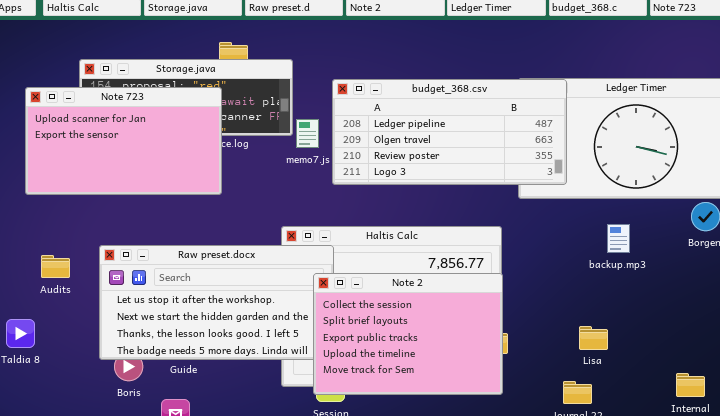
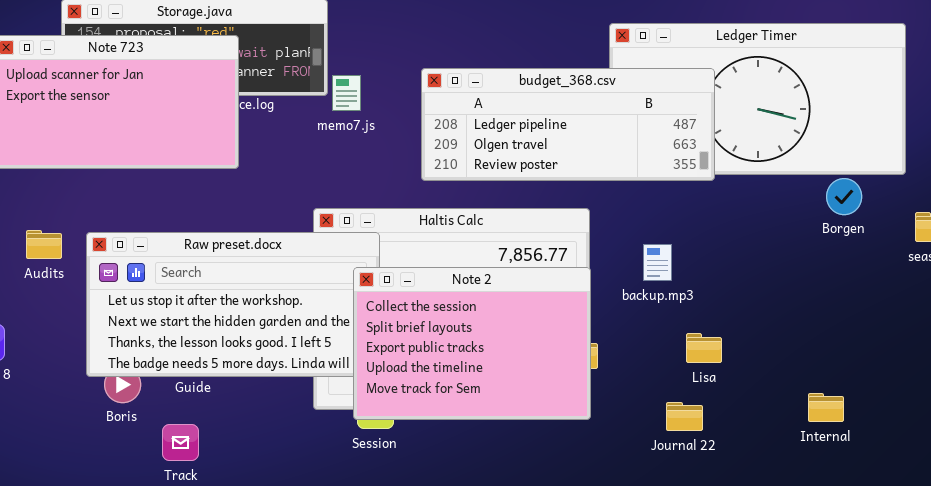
budget_368.csv: [332,79,567,185] -> [421,68,715,181], moved, resized
backup.mp3: [607,224,630,253] -> [643,244,672,281], moved
Audits: [41,255,70,278] -> [26,230,62,259], moved

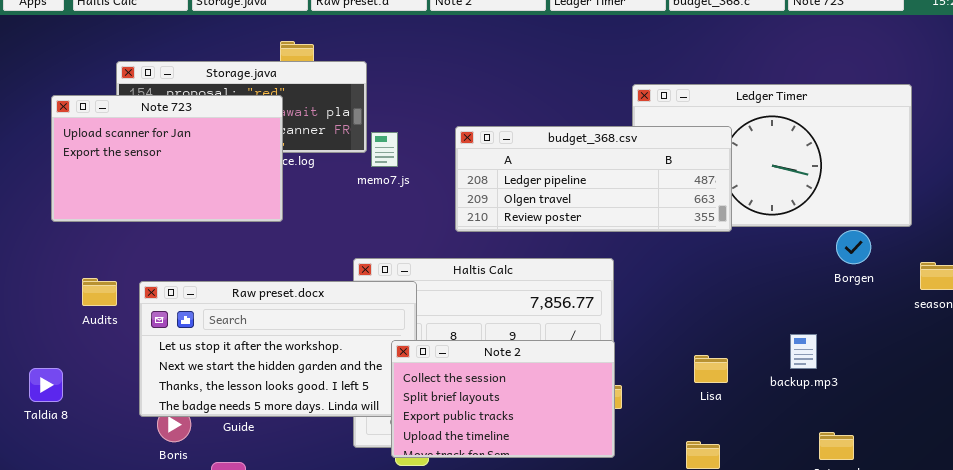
backup.mp3: [643,244,672,281] -> [790,334,817,369], moved
Note 2: [353,267,591,420] -> [391,340,615,458], resized
Lisa: [686,333,722,363] -> [694,355,728,383], moved

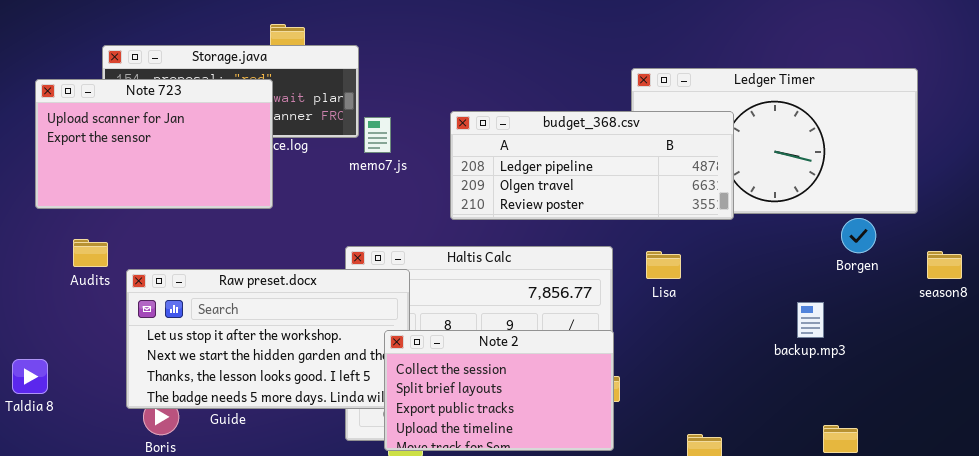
Audits: [82,278,117,306] -> [73,239,108,267], moved
backup.mp3: [790,334,817,369] -> [797,302,824,338], moved
Lisa: [694,355,728,383] -> [646,251,681,279], moved

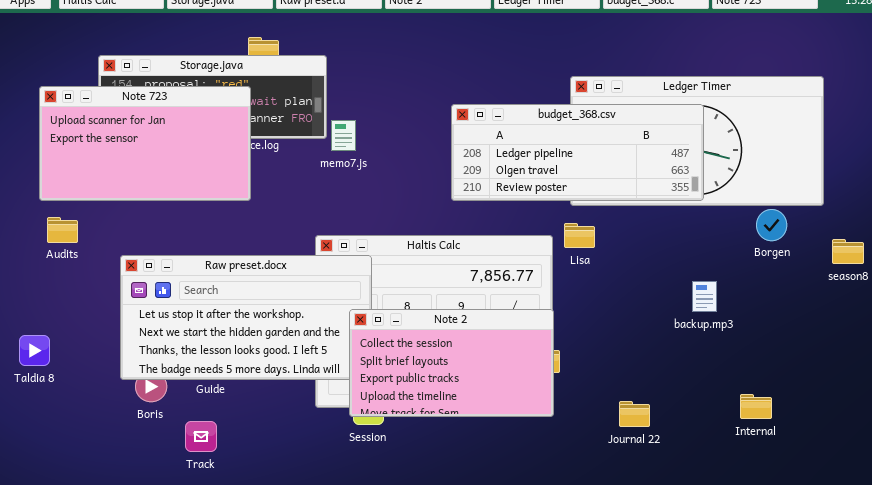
budget_368.csv: [450,111,734,220] -> [451,104,704,201], moved
Audits: [73,239,108,267] -> [47,217,78,243], moved
Lisa: [646,251,681,279] -> [564,223,595,248], moved
backup.mp3: [797,302,824,338] -> [692,281,717,312], moved

